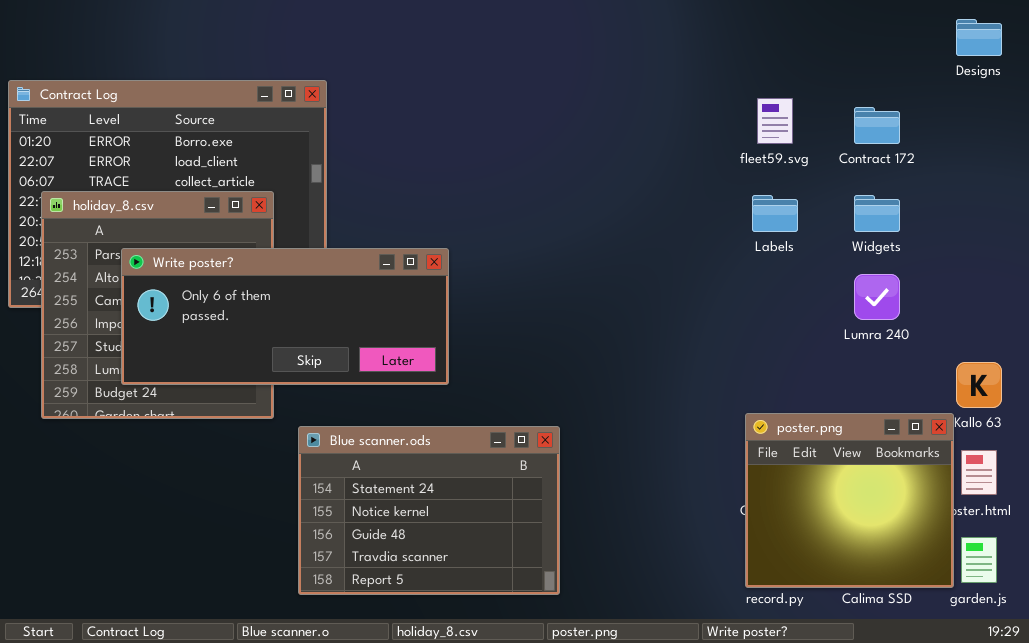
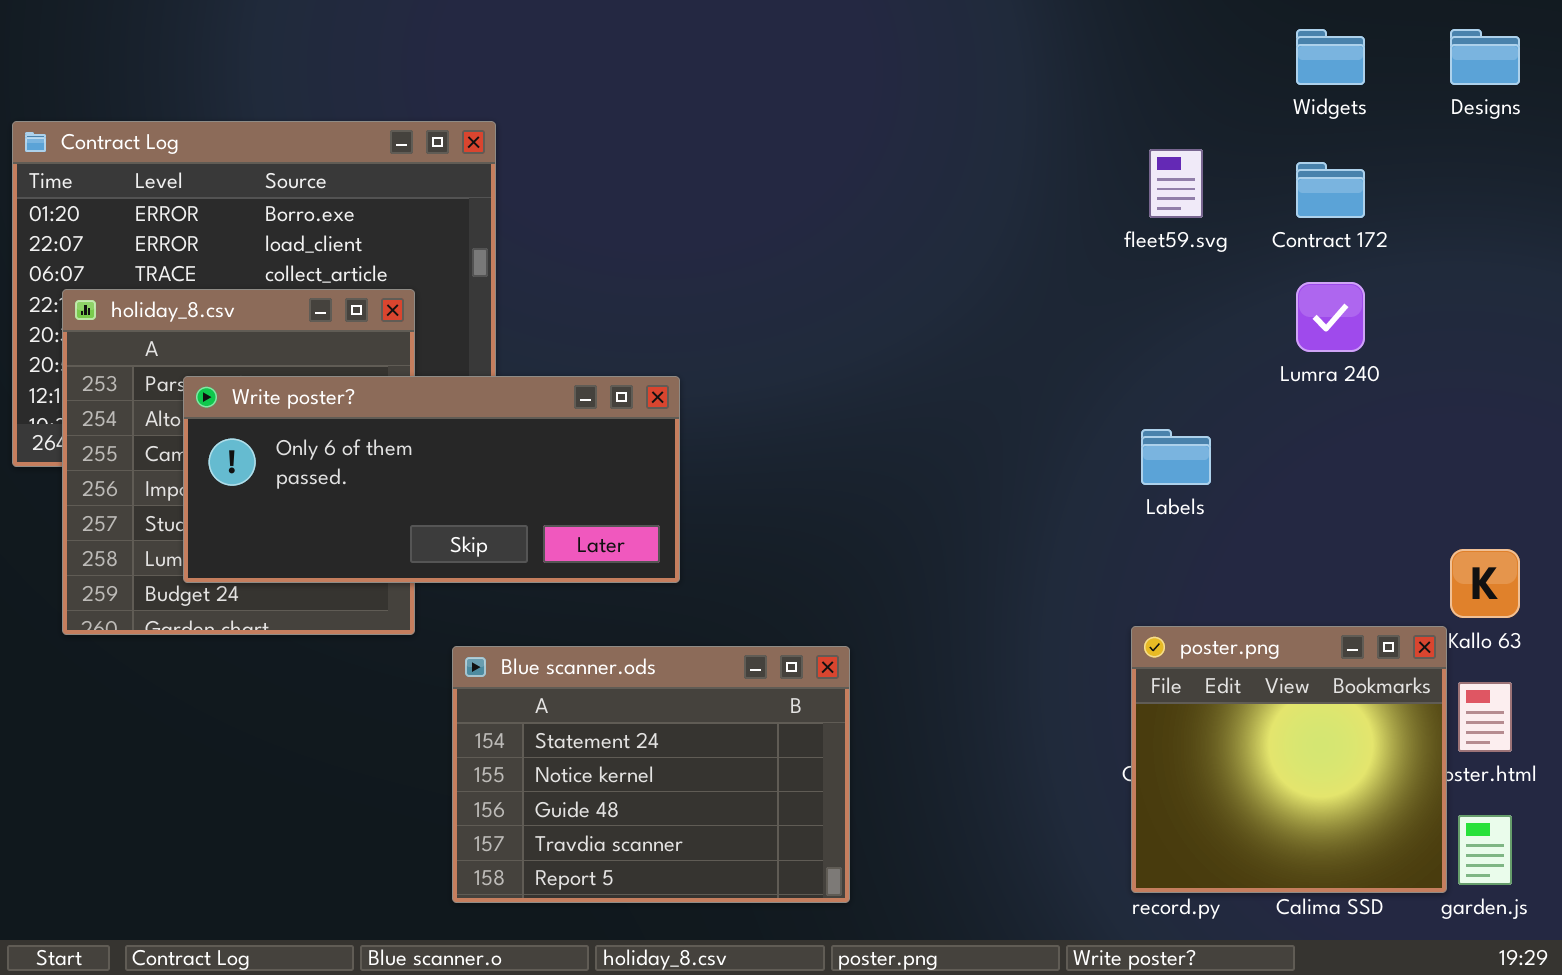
Labels: [752,195,798,232] -> [1141,429,1211,485], moved
Widgets: [854,195,900,232] -> [1296,29,1365,85], moved
Lumra 240: [854,274,900,320] -> [1296,282,1365,352], moved

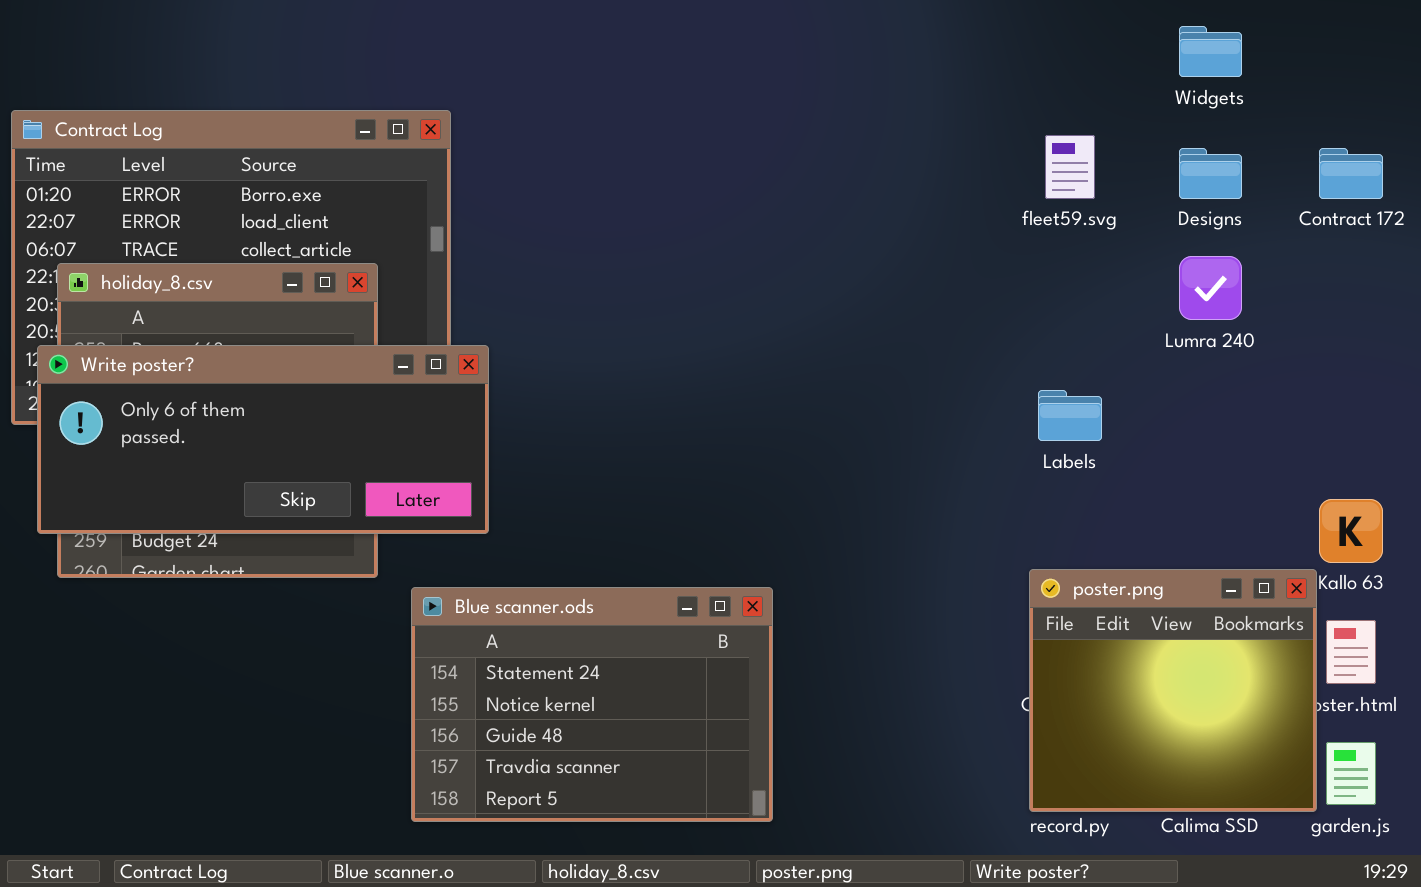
Designs: [1450,29,1520,85] -> [1179,148,1242,199], moved
Contract 172: [1296,162,1365,218] -> [1319,148,1383,199], moved
Write poster?: [183,376,680,583] -> [37,345,489,534], moved

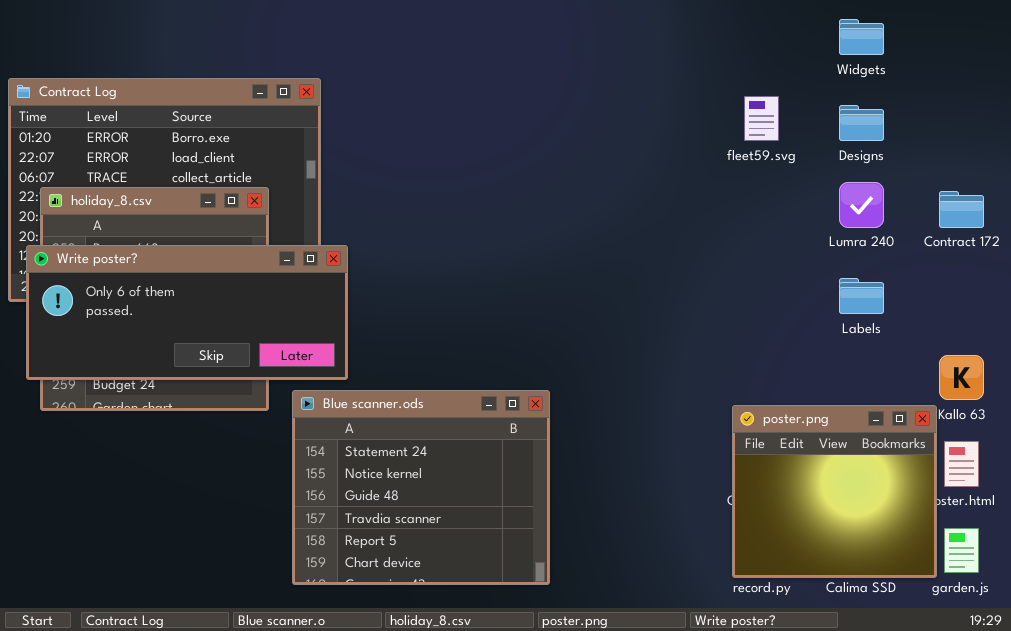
Contract 172: [1319,148,1383,199] -> [939,191,984,228], moved
Labels: [1038,390,1102,441] -> [839,278,884,314], moved
Blue scanner.ods: [411,587,773,822] -> [292,390,550,585], resized

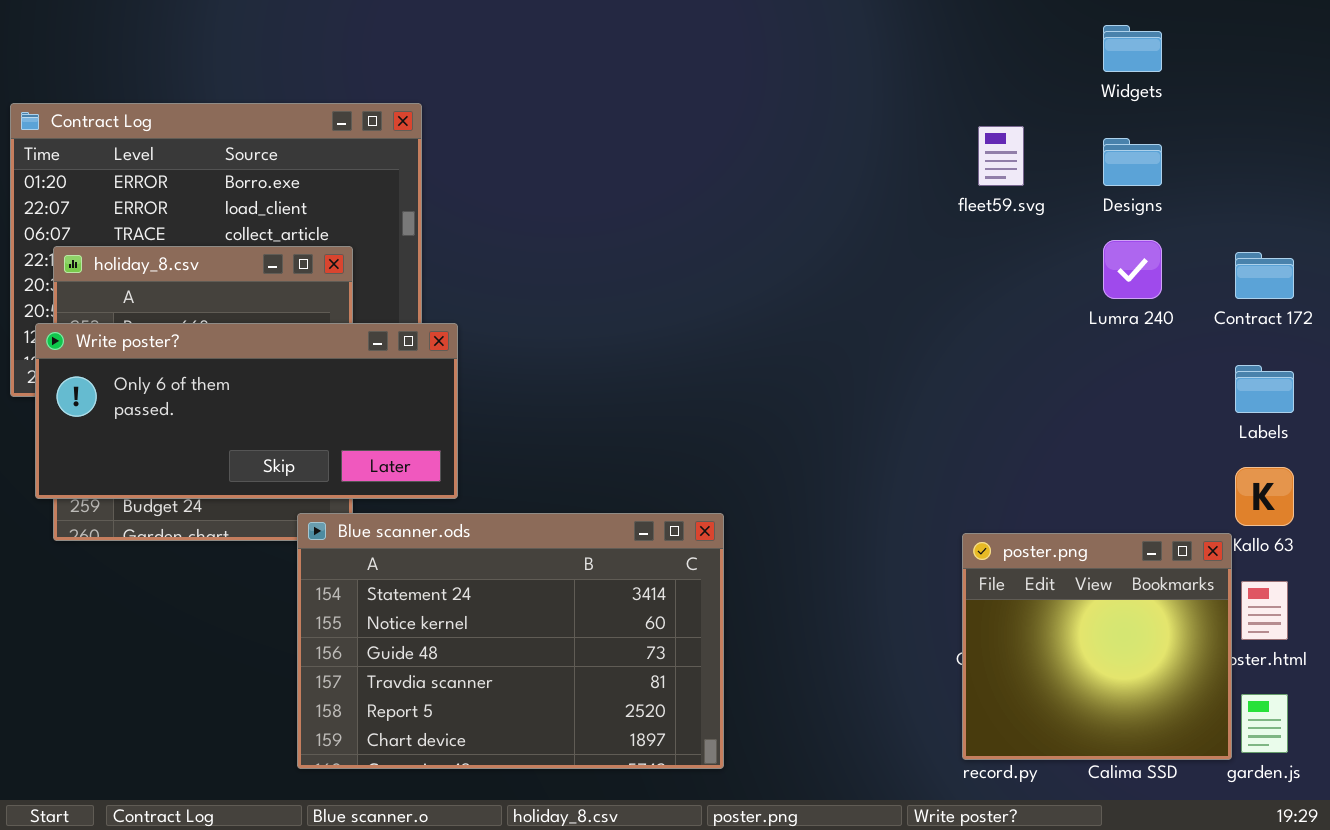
Labels: [839,278,884,314] -> [1235,365,1294,413], moved
Blue scanner.ods: [292,390,550,585] -> [297,513,724,769], resized

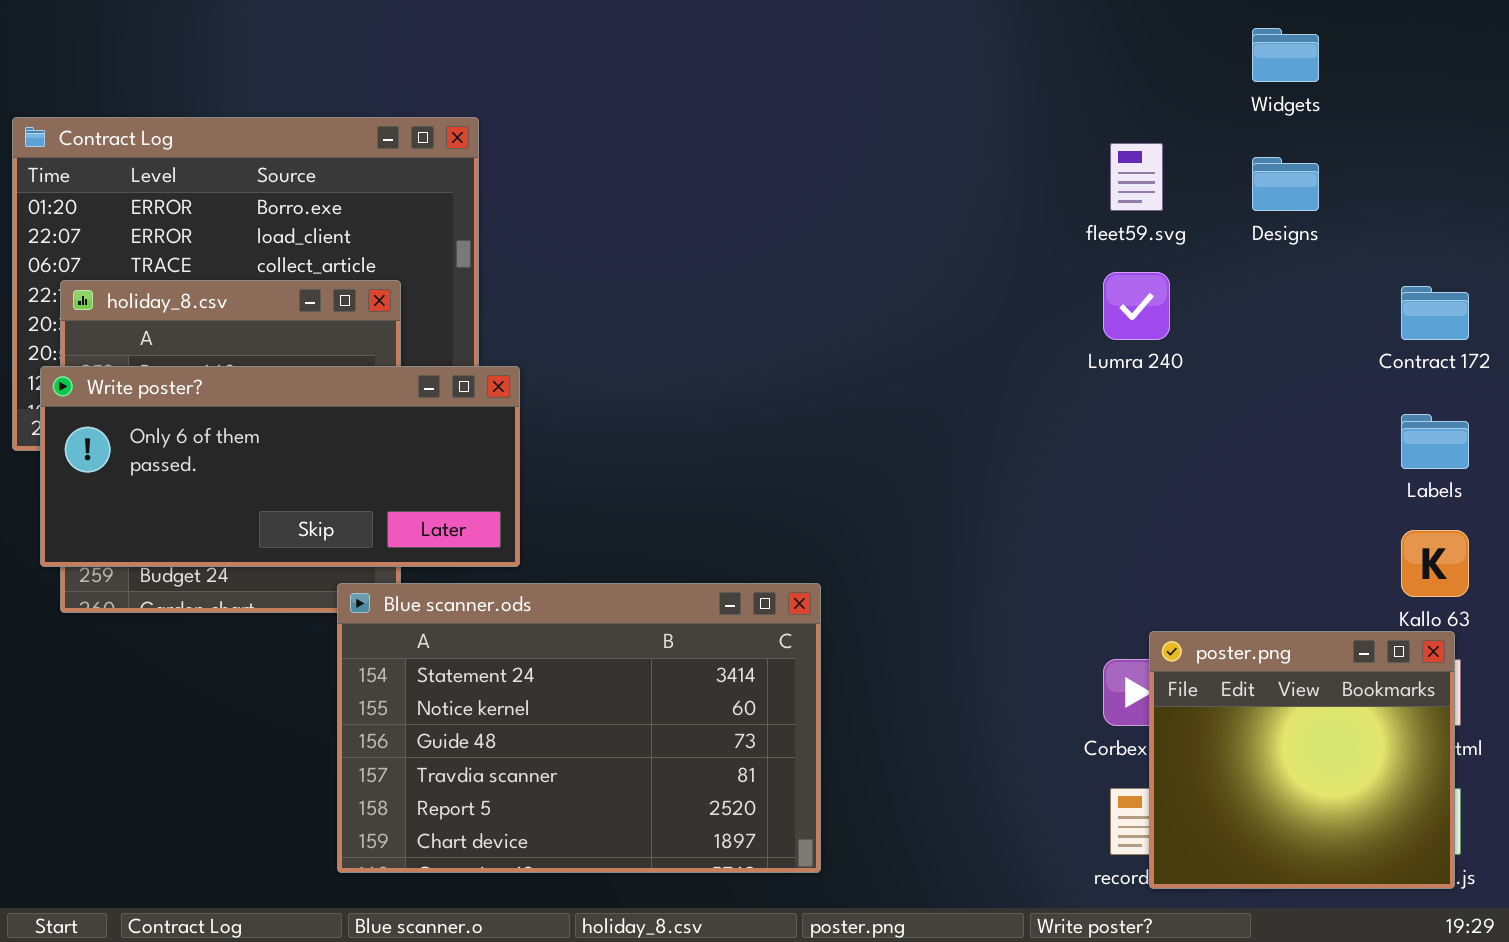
Lumra 240: [1103,240,1162,299] -> [1103,272,1170,340], moved
poster.png: [962,533,1232,760] -> [1149,631,1455,889], moved

